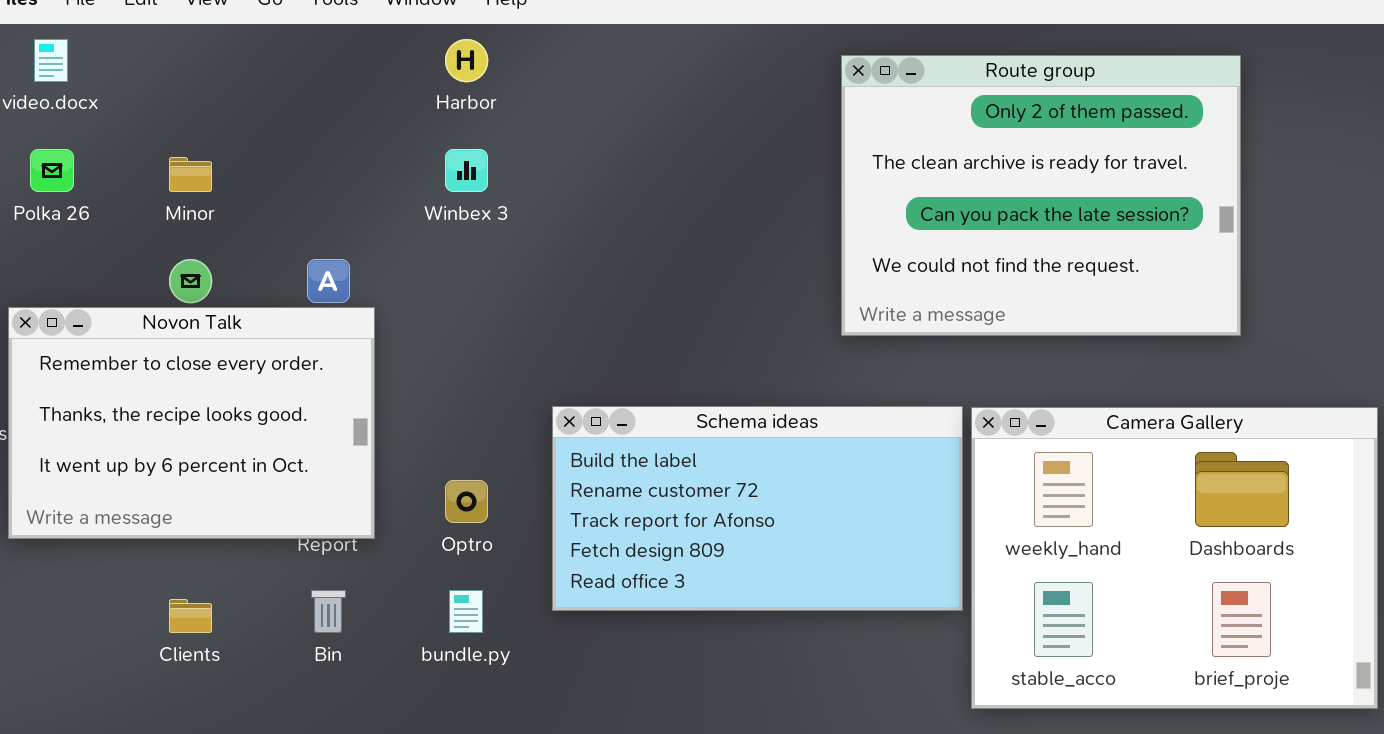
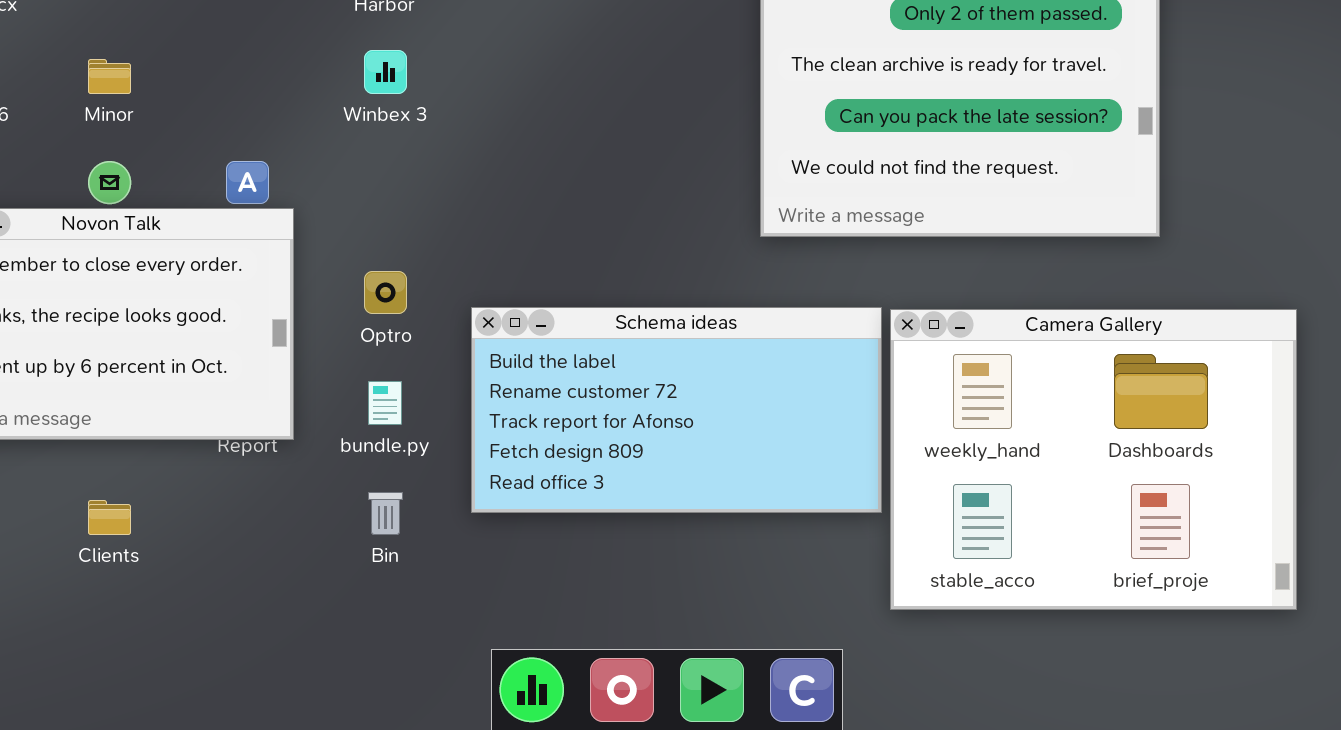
Optro: [445,480,488,523] -> [364,271,407,314], moved
Bin: [311,590,346,633] -> [368,492,403,535], moved
bundle.py: [449,590,483,633] -> [368,381,402,425], moved

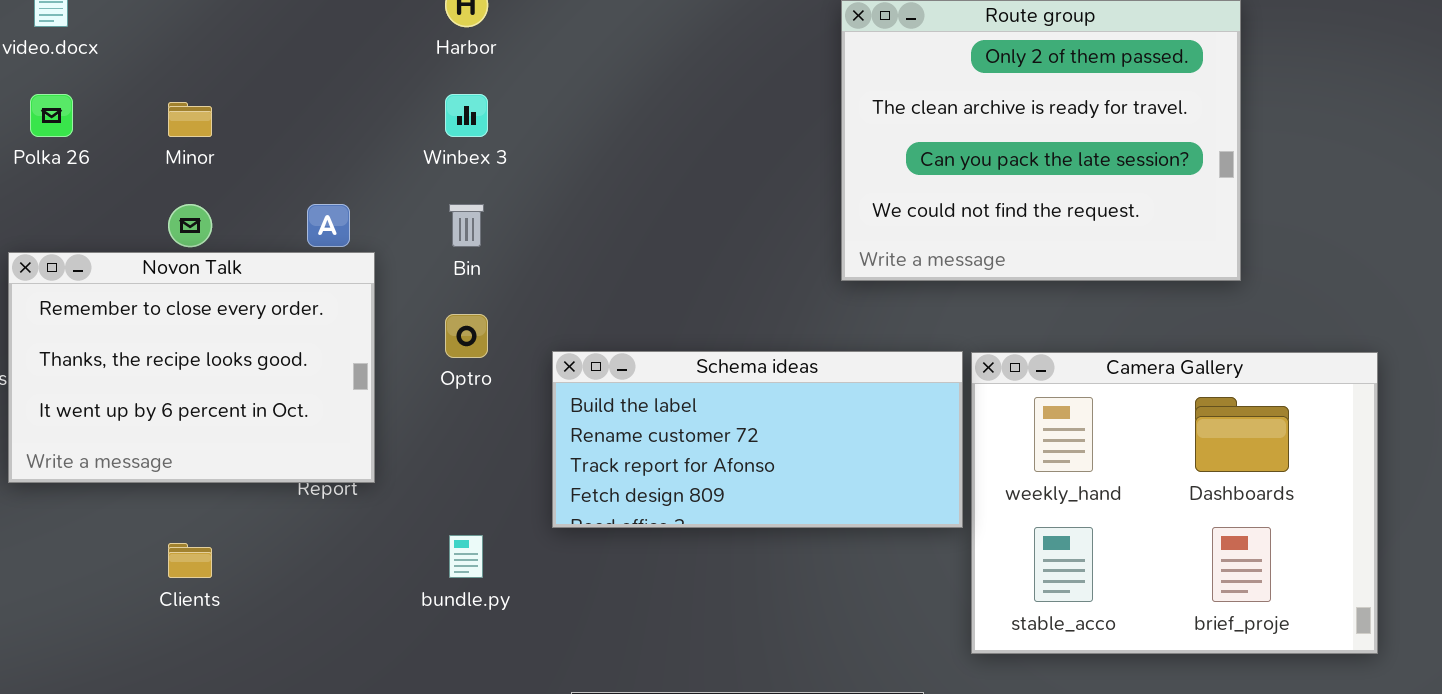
Schema ideas: [471,307,882,513] -> [552,351,963,528], resized
bundle.py: [368,381,402,425] -> [449,535,483,578], moved
Bin: [368,492,403,535] -> [449,204,484,247], moved

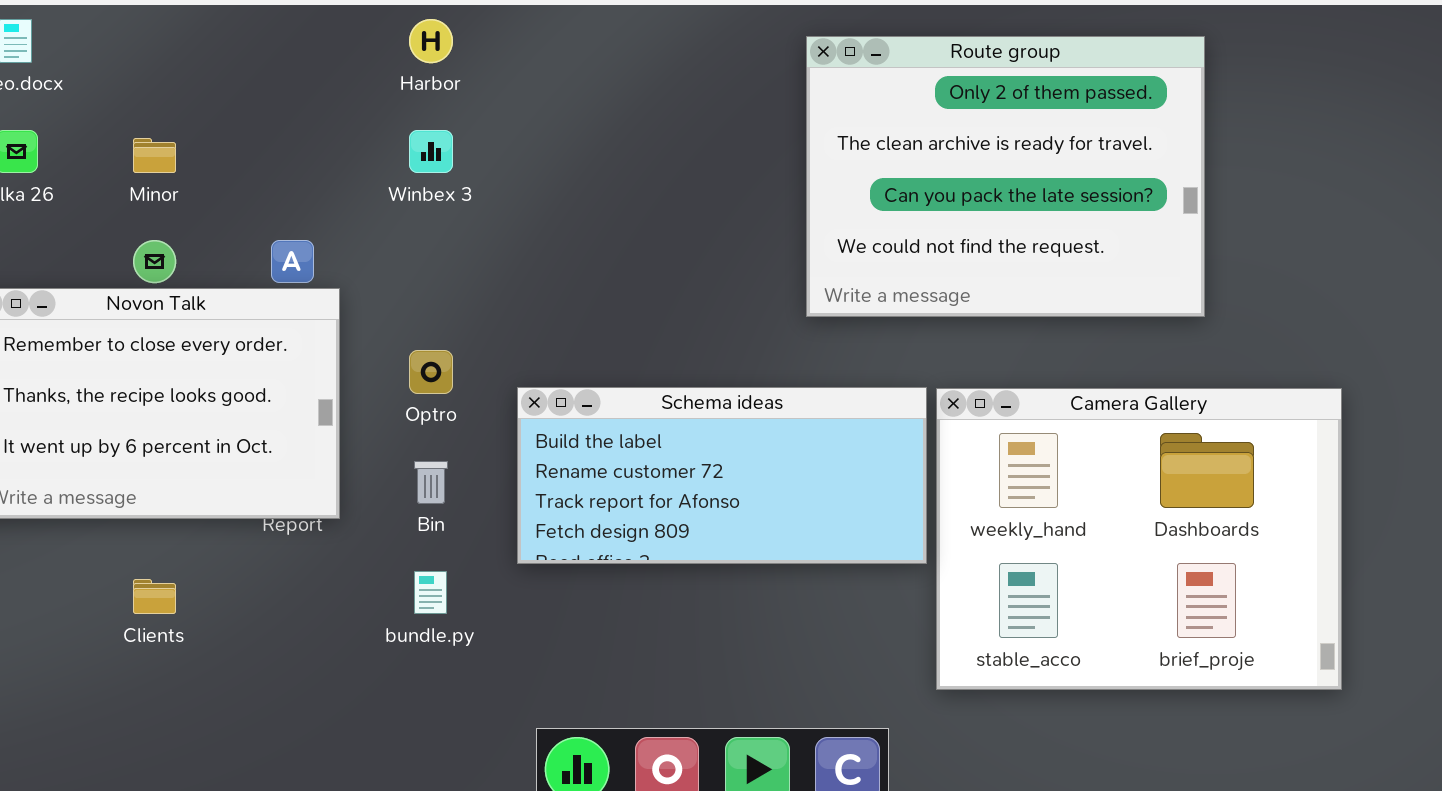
Bin: [449,204,484,247] -> [414,461,448,504], moved

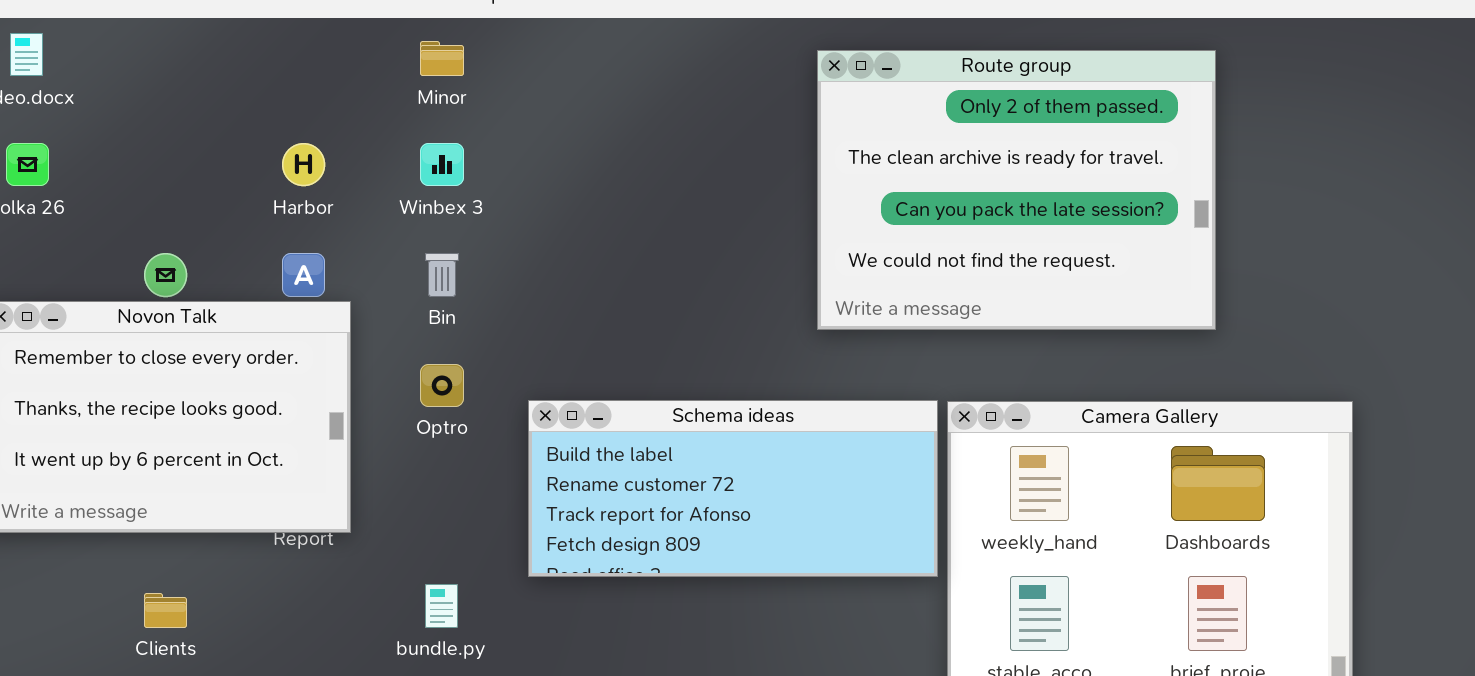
Harbor: [409,19,453,63] -> [282,143,325,186], moved
Minor: [133,138,176,173] -> [420,41,464,76], moved
Bin: [414,461,448,504] -> [425,253,459,297], moved

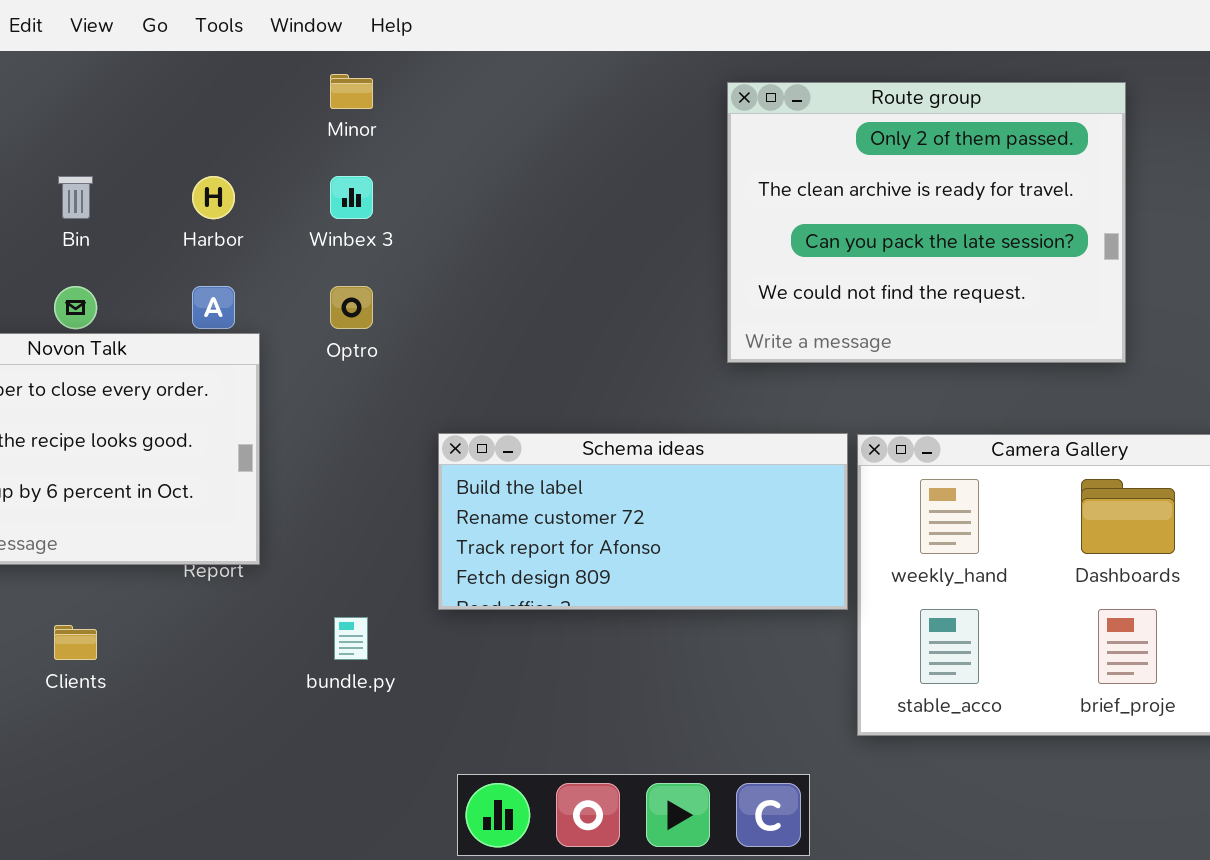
Bin: [425,253,459,297] -> [58,176,93,219], moved
Optro: [420,364,464,407] -> [330,286,373,329], moved

